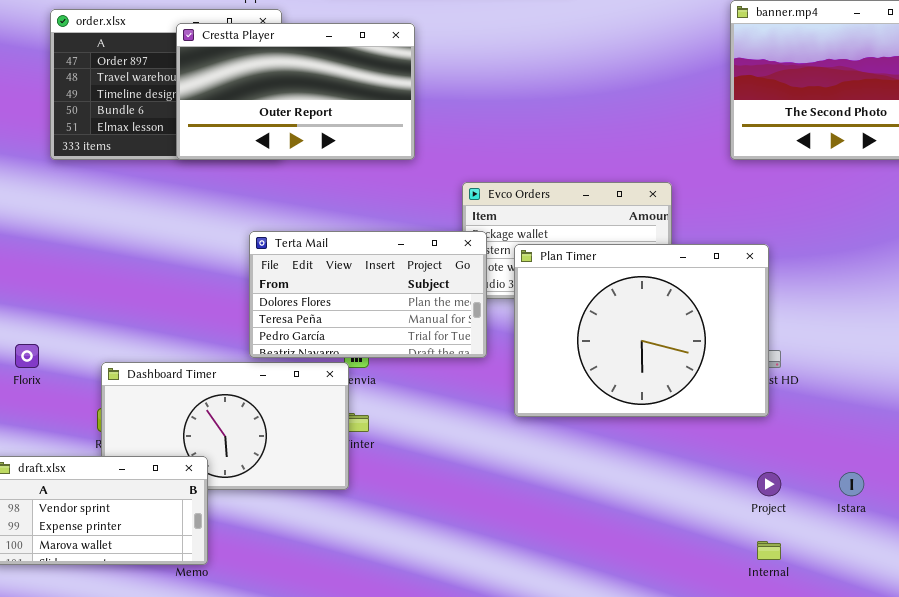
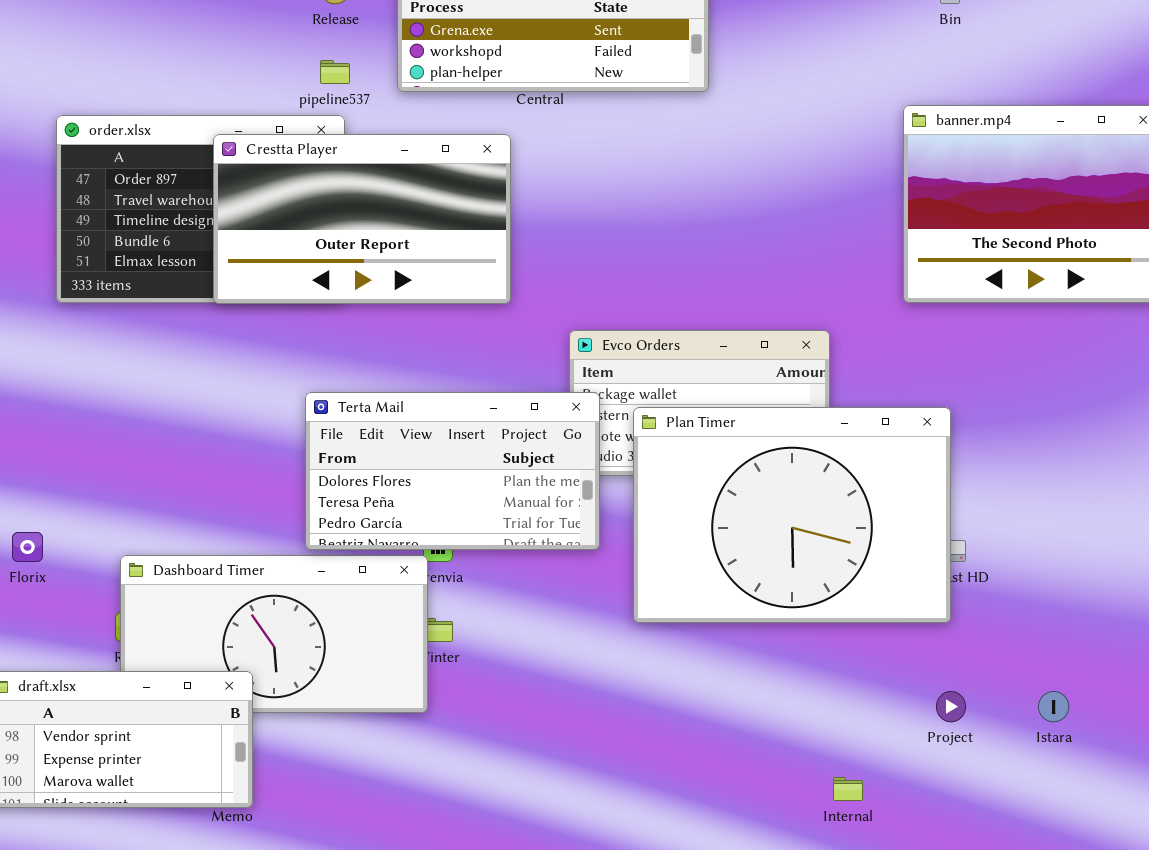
Internal: [757,541,781,560] -> [833,777,863,801], moved

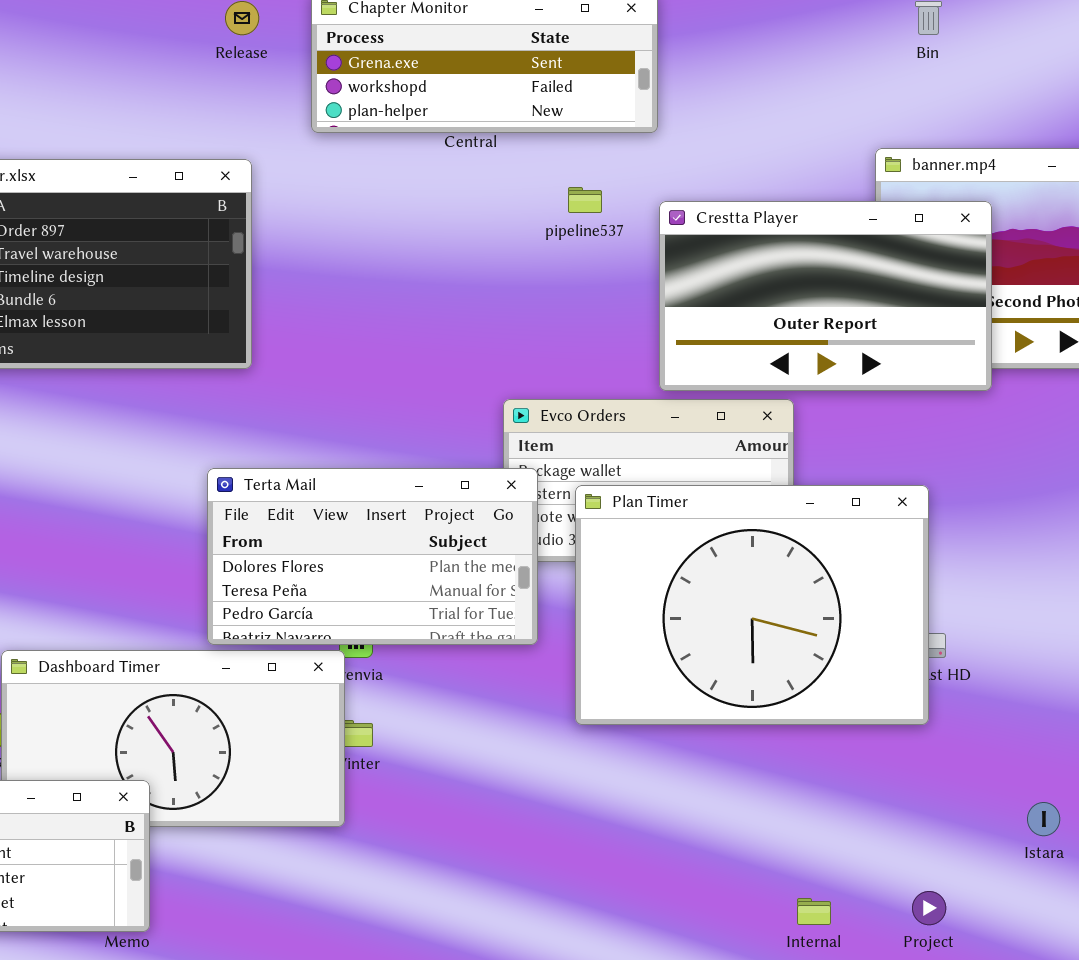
pipeline537: [320,60,350,84] -> [568,187,602,213], moved
Crestta Player: [213,134,511,304] -> [659,201,992,391], moved
Project: [936,691,966,722] -> [912,891,946,925], moved

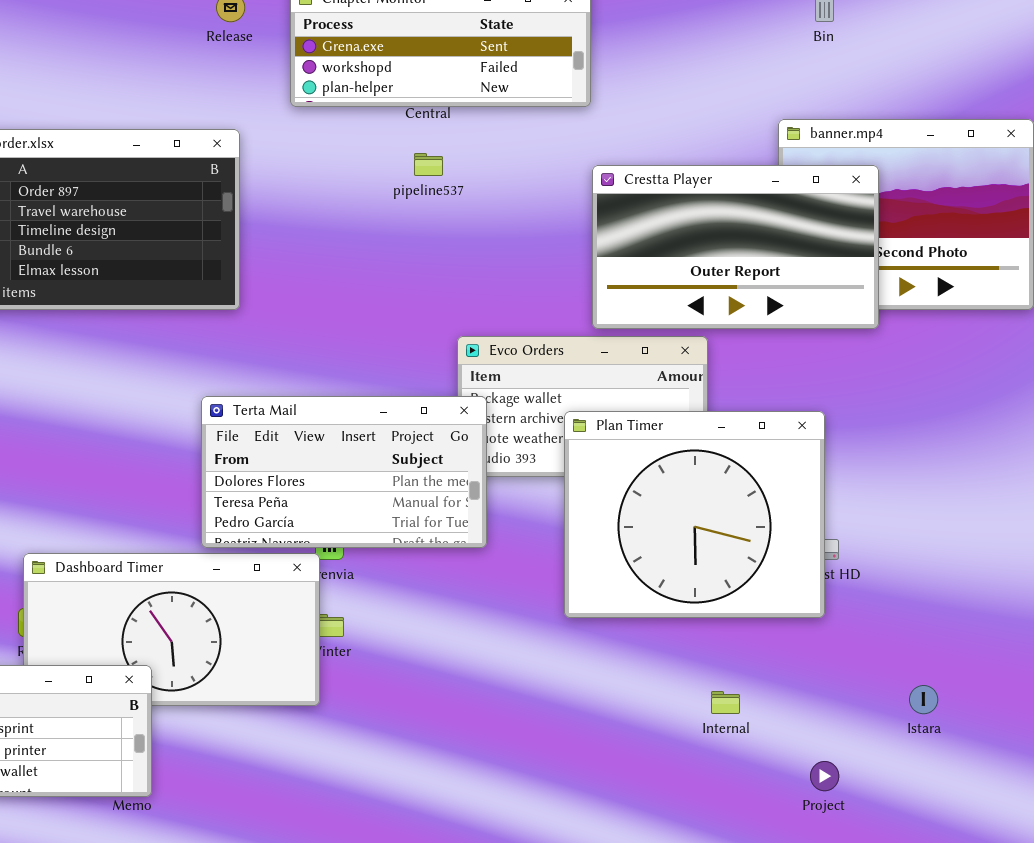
pipeline537: [568,187,602,213] -> [414,153,443,176], moved
Plan Timer: [575,485,929,725] -> [564,411,825,618], resized
Internal: [797,898,831,925] -> [711,691,740,714], moved

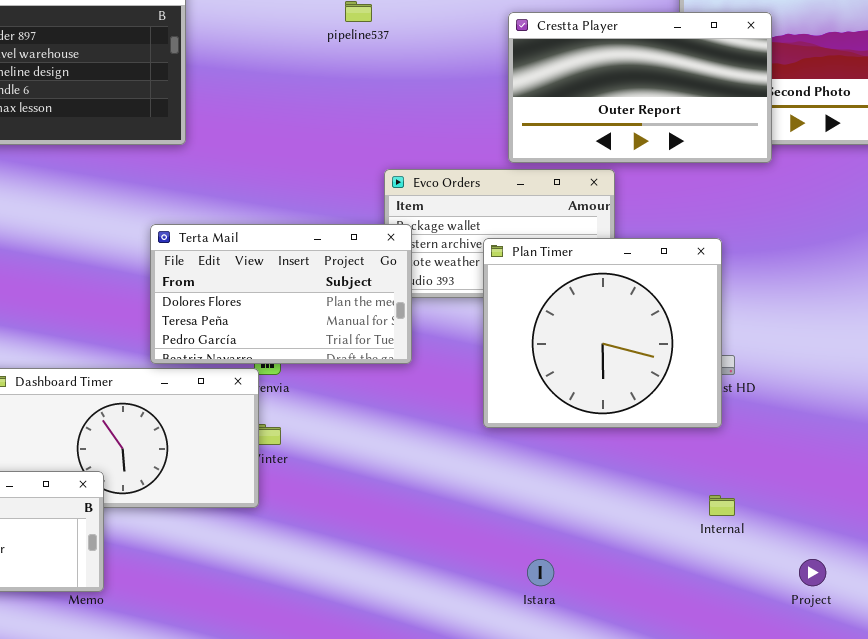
Istara: [909,685,938,714] -> [527,559,554,586], moved
Internal: [711,691,740,714] -> [709,495,735,516], moved
Project: [810,761,839,791] -> [799,559,826,586], moved

